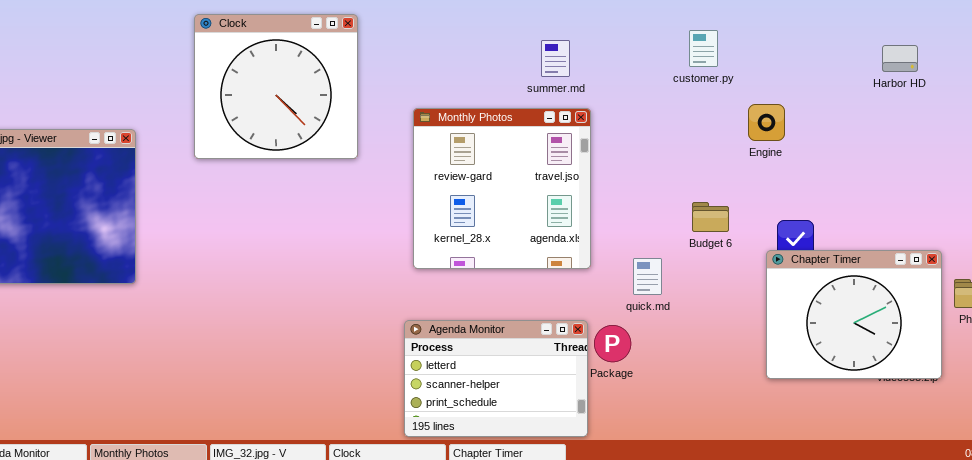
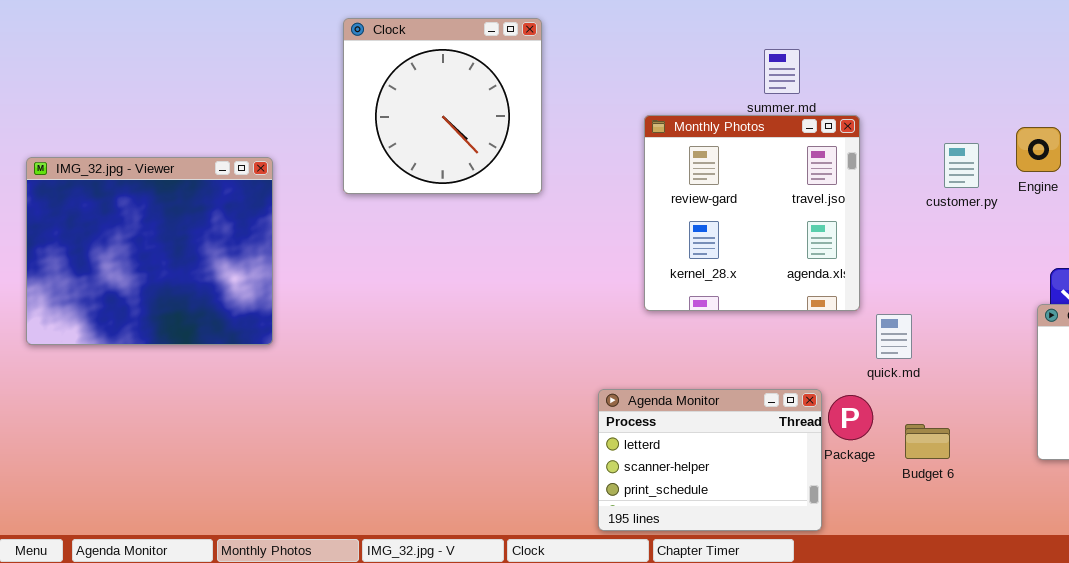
customer.py: [689,30,718,67] -> [944,143,979,188], moved
Monthly Photos: [413,108,591,269] -> [644,115,860,311], moved
Budget 6: [692,202,729,232] -> [905,424,950,459], moved

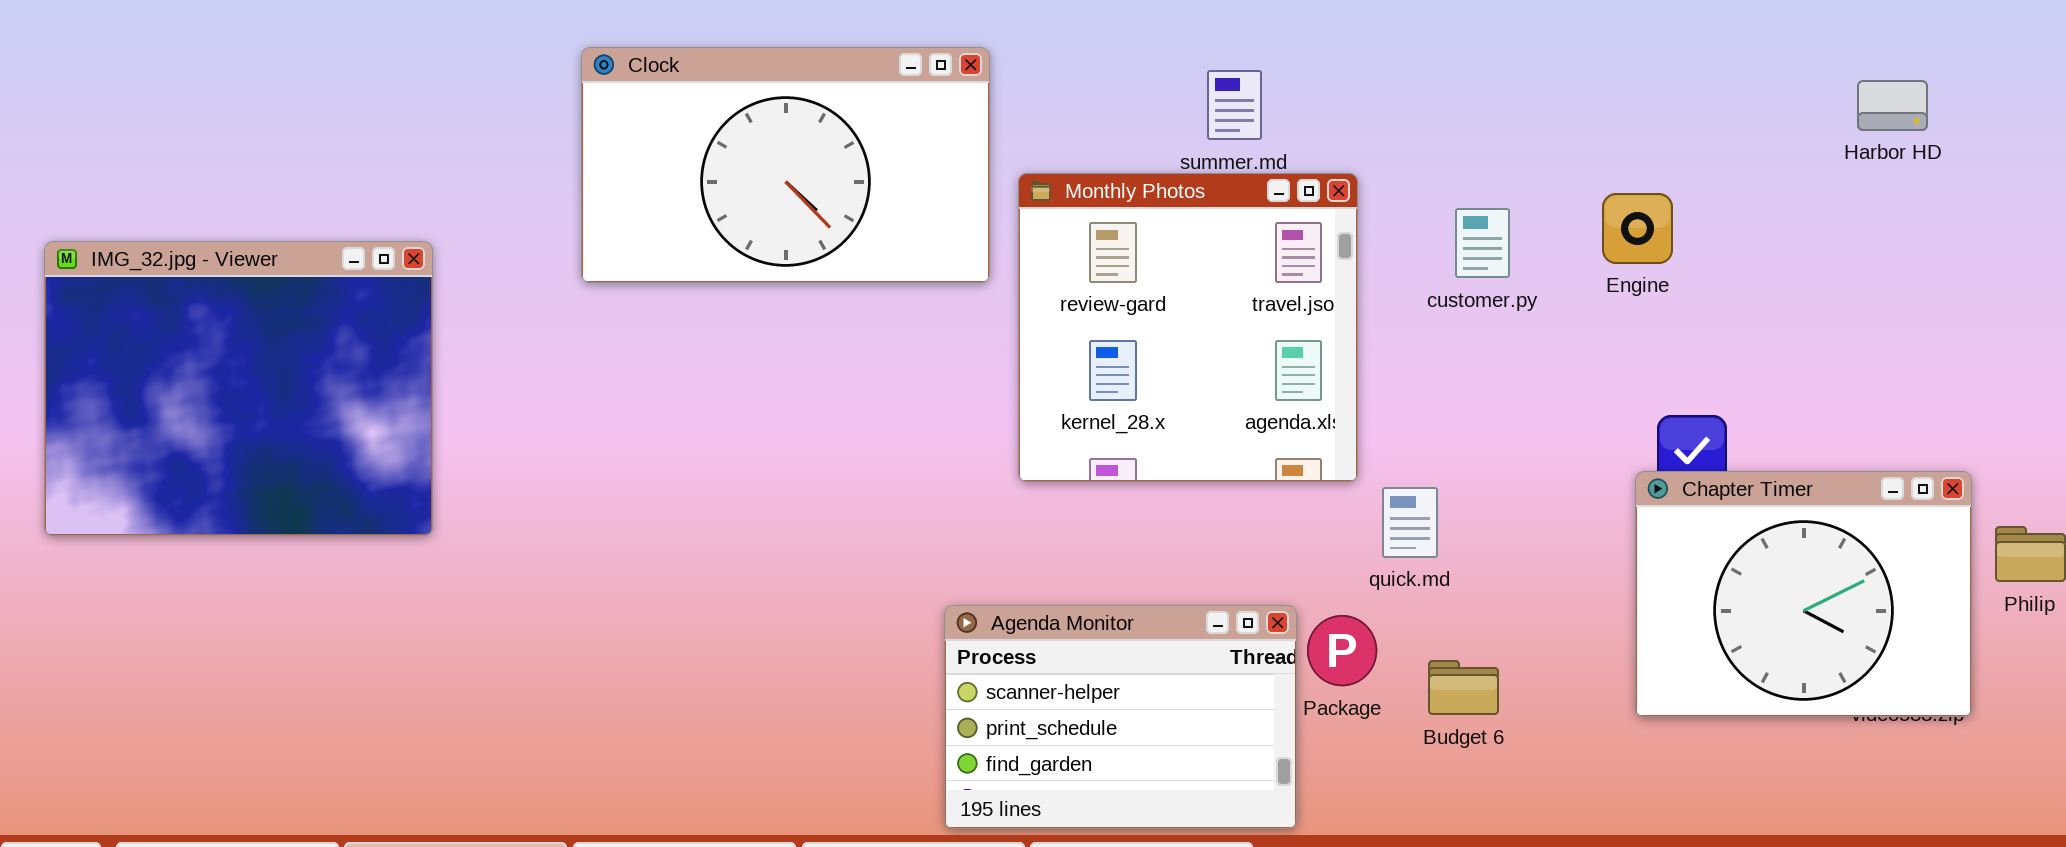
Clock: [343,18,542,194] -> [581,47,990,283], moved, resized
customer.py: [944,143,979,188] -> [1455,208,1510,278], moved
Agenda Monitor: [598,389,822,531] -> [944,605,1297,829], scrolled down 1 row

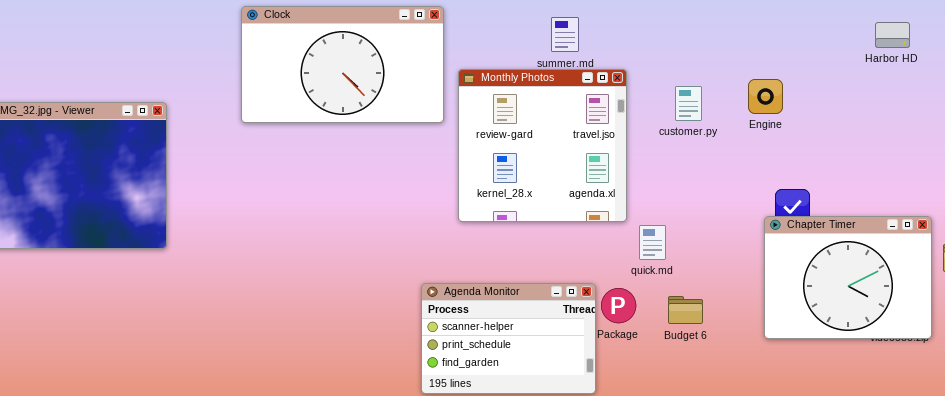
Budget 6: [1428,660,1499,715] -> [668,296,703,324], moved

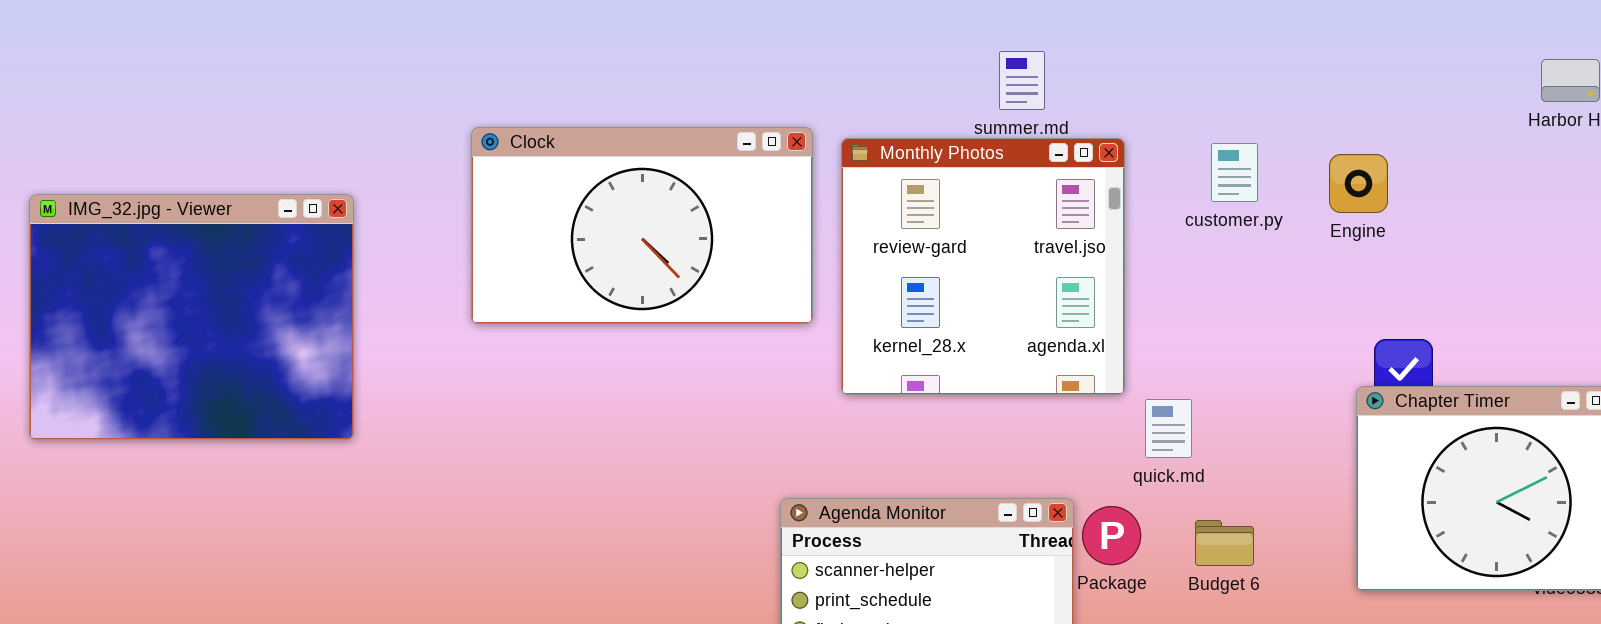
Clock: [241,6,444,123] -> [471,127,813,324], moved
customer.py: [675,86,702,121] -> [1211,143,1258,202], moved

